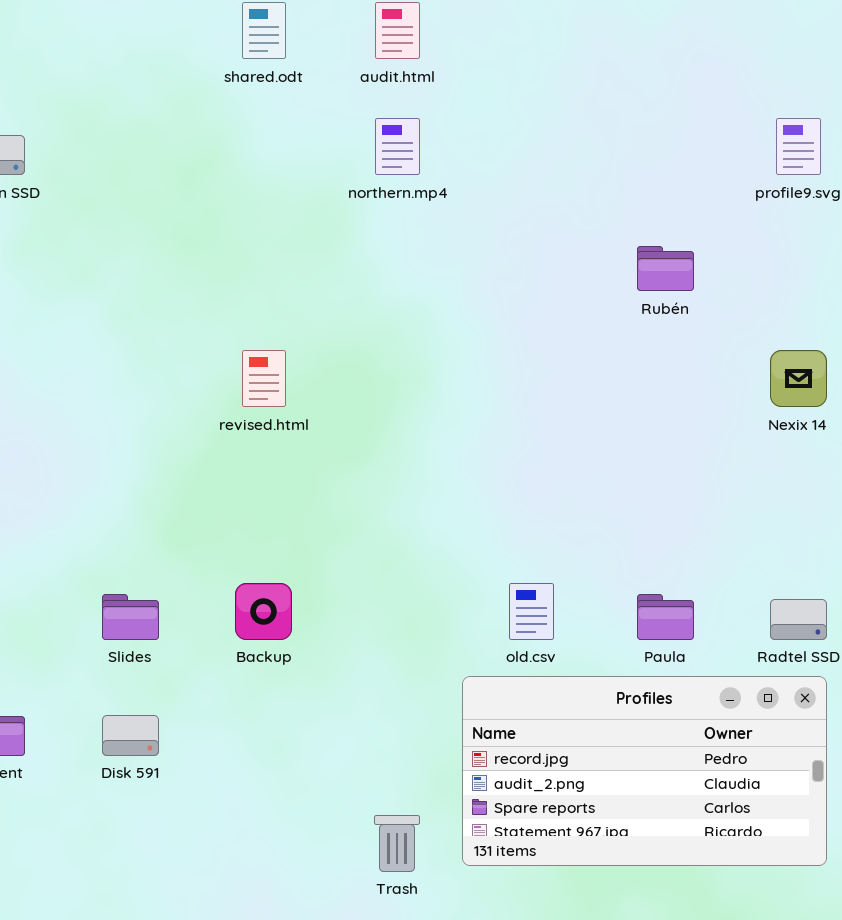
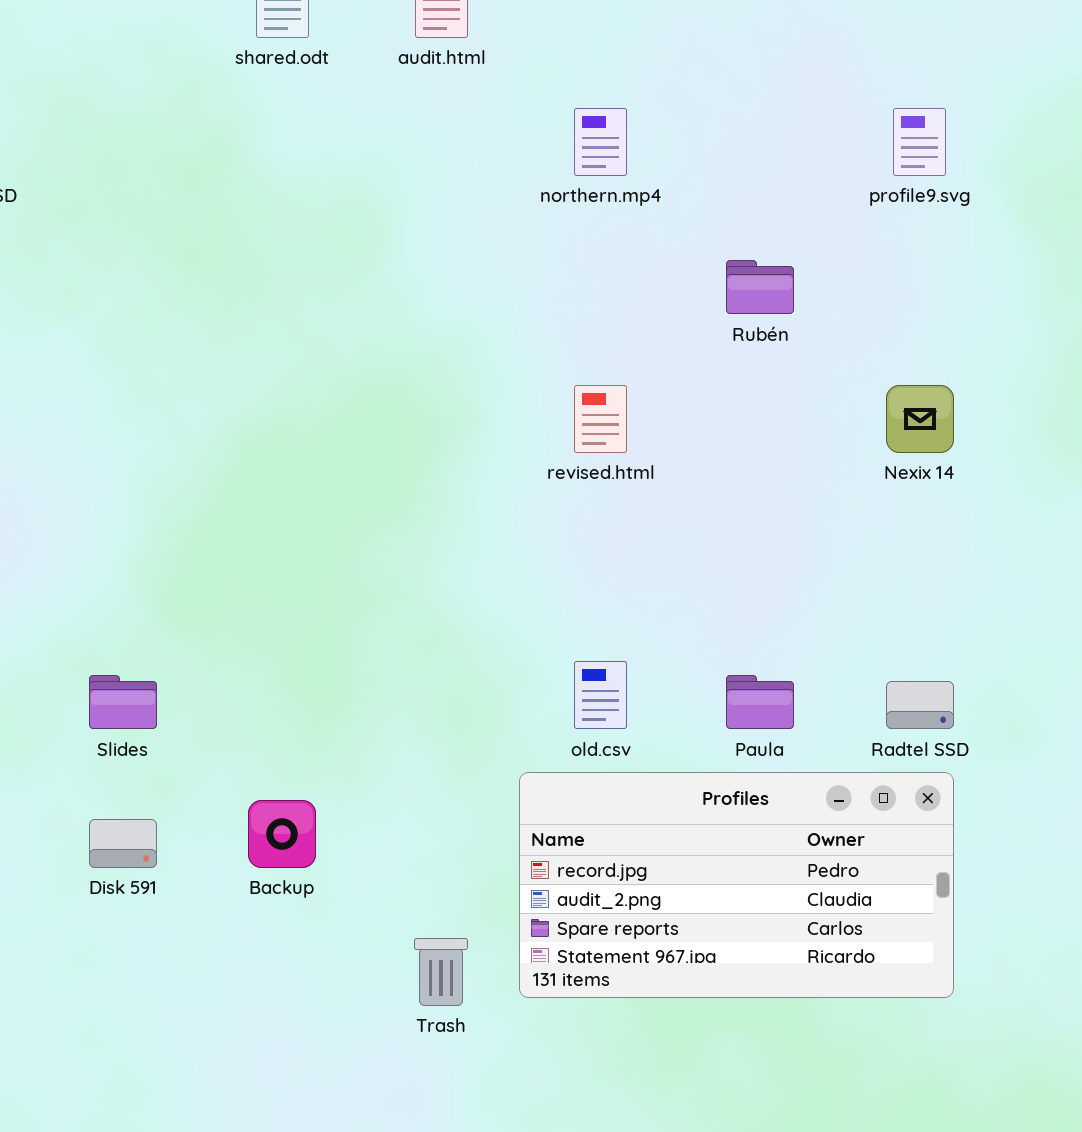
northern.mp4: [375,118,420,175] -> [574,108,627,176], moved
revised.html: [242,350,286,407] -> [574,385,627,453], moved
Backup: [235,583,292,640] -> [248,800,316,868], moved

